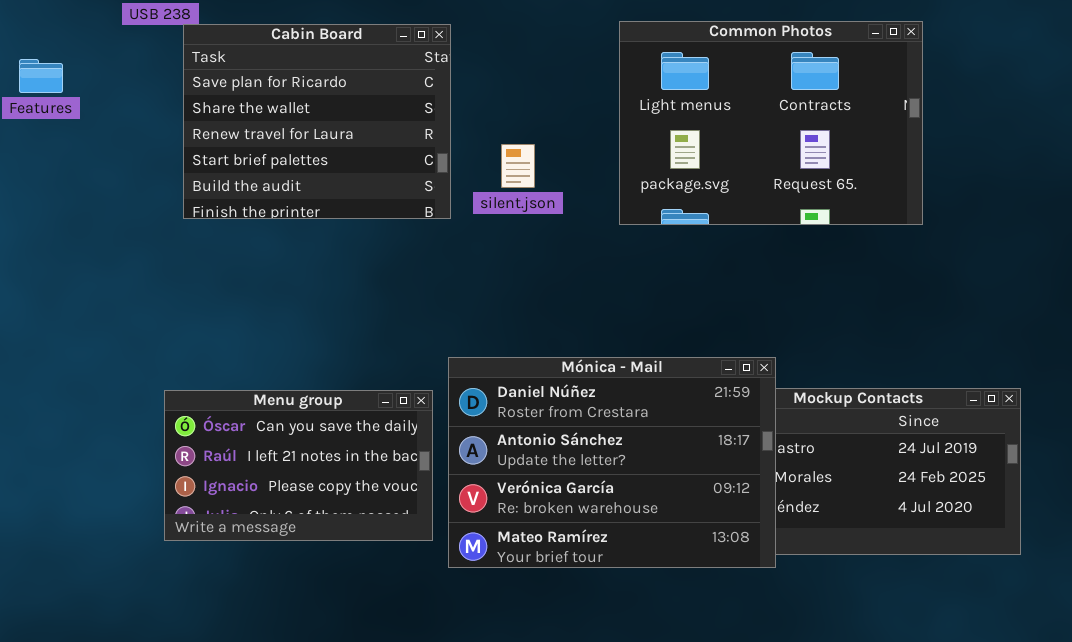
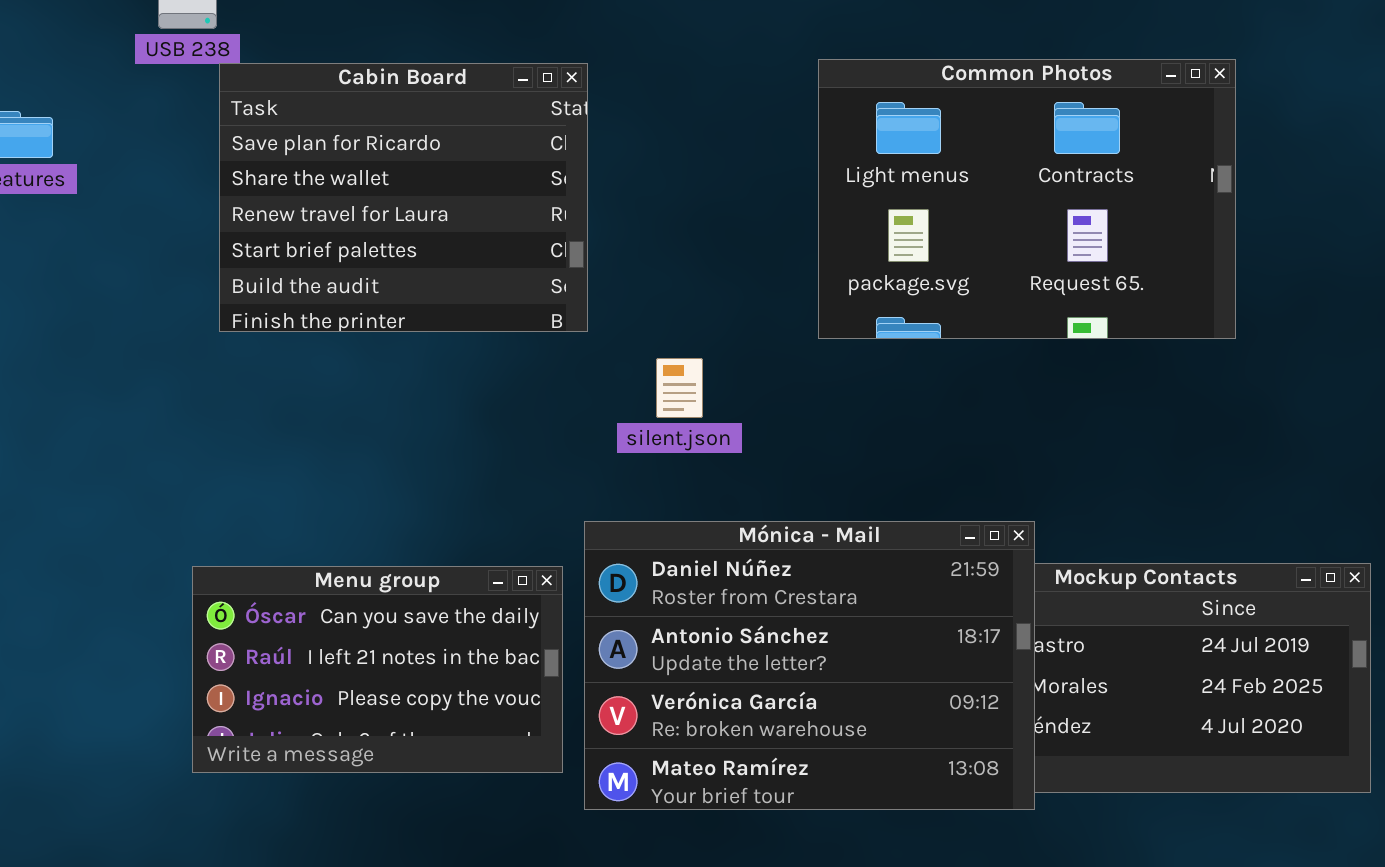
silent.json: [501,144,535,188] -> [656,358,703,418], moved

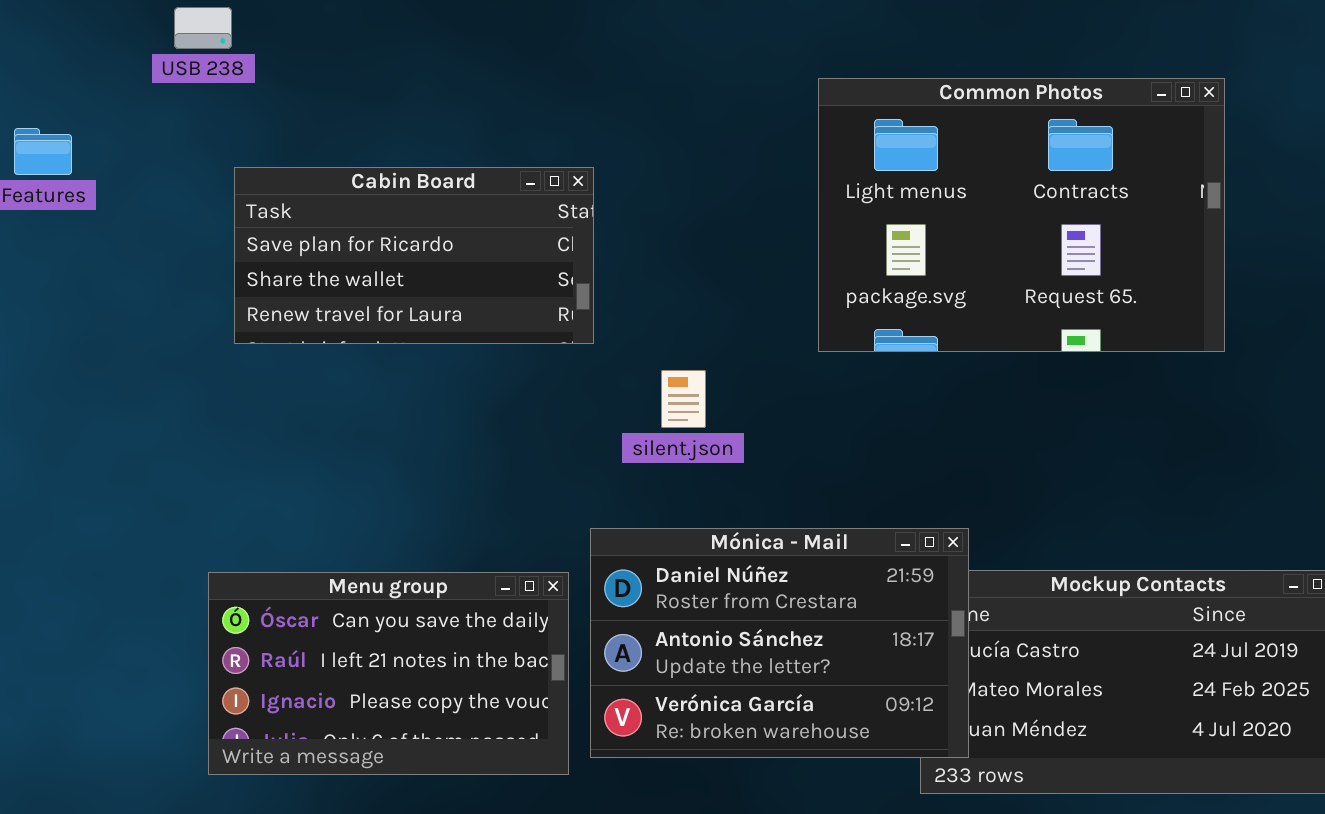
Cabin Board: [219,63,588,332] -> [234,167,594,344], resized
Mónica - Mail: [584,521,1035,810] -> [590,528,969,758], resized

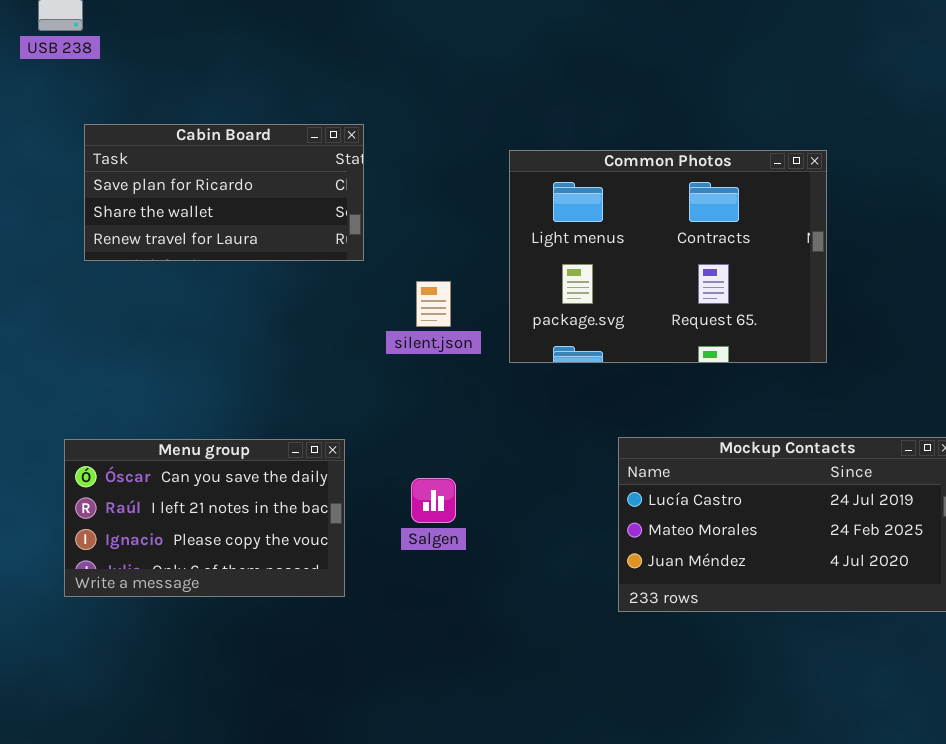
Common Photos: [818,78,1225,352] -> [509,150,827,363], moved
Mónica - Mail: [590,528,969,758] -> none, closed

